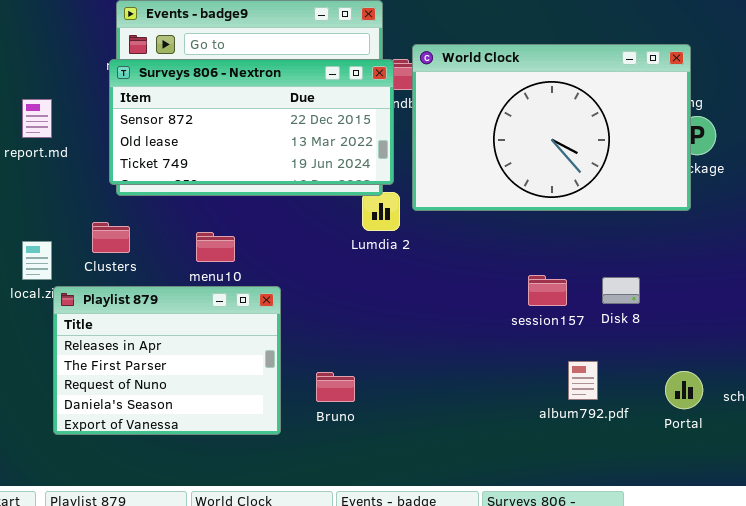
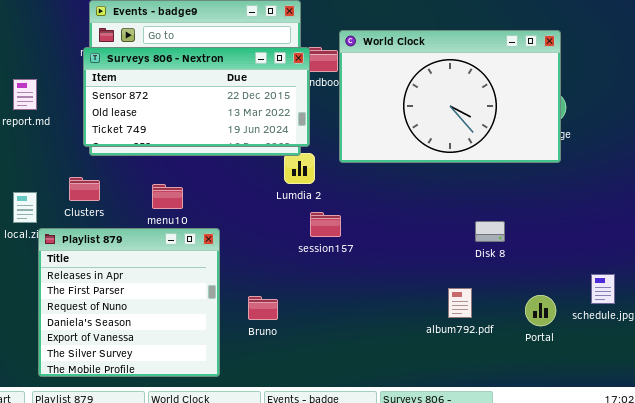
World Clock: [412,44,691,211] -> [339,30,561,163], moved
session157: [528,275,567,306] -> [310,212,341,237], moved
Playlist 879: [53,286,281,435] -> [38,228,220,377], resized

